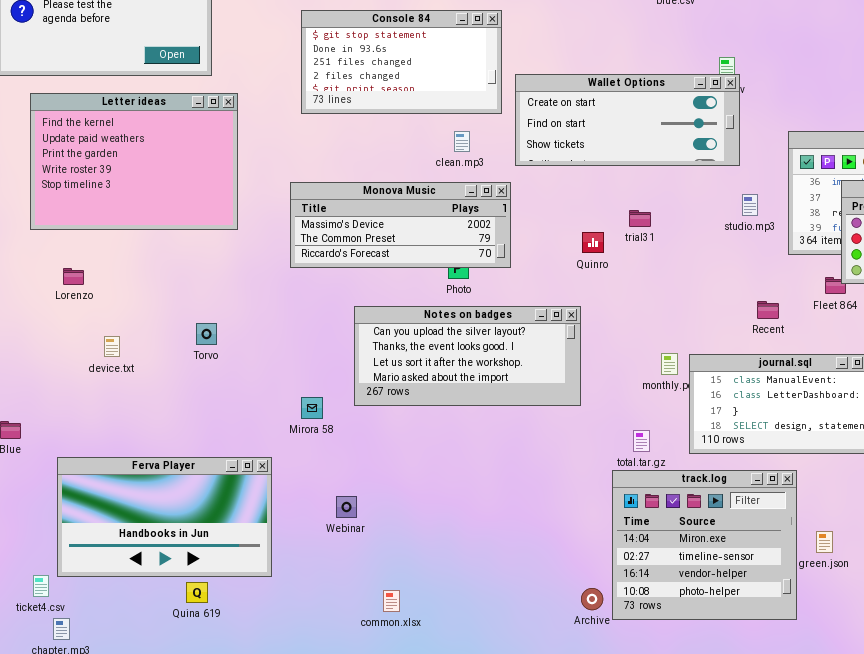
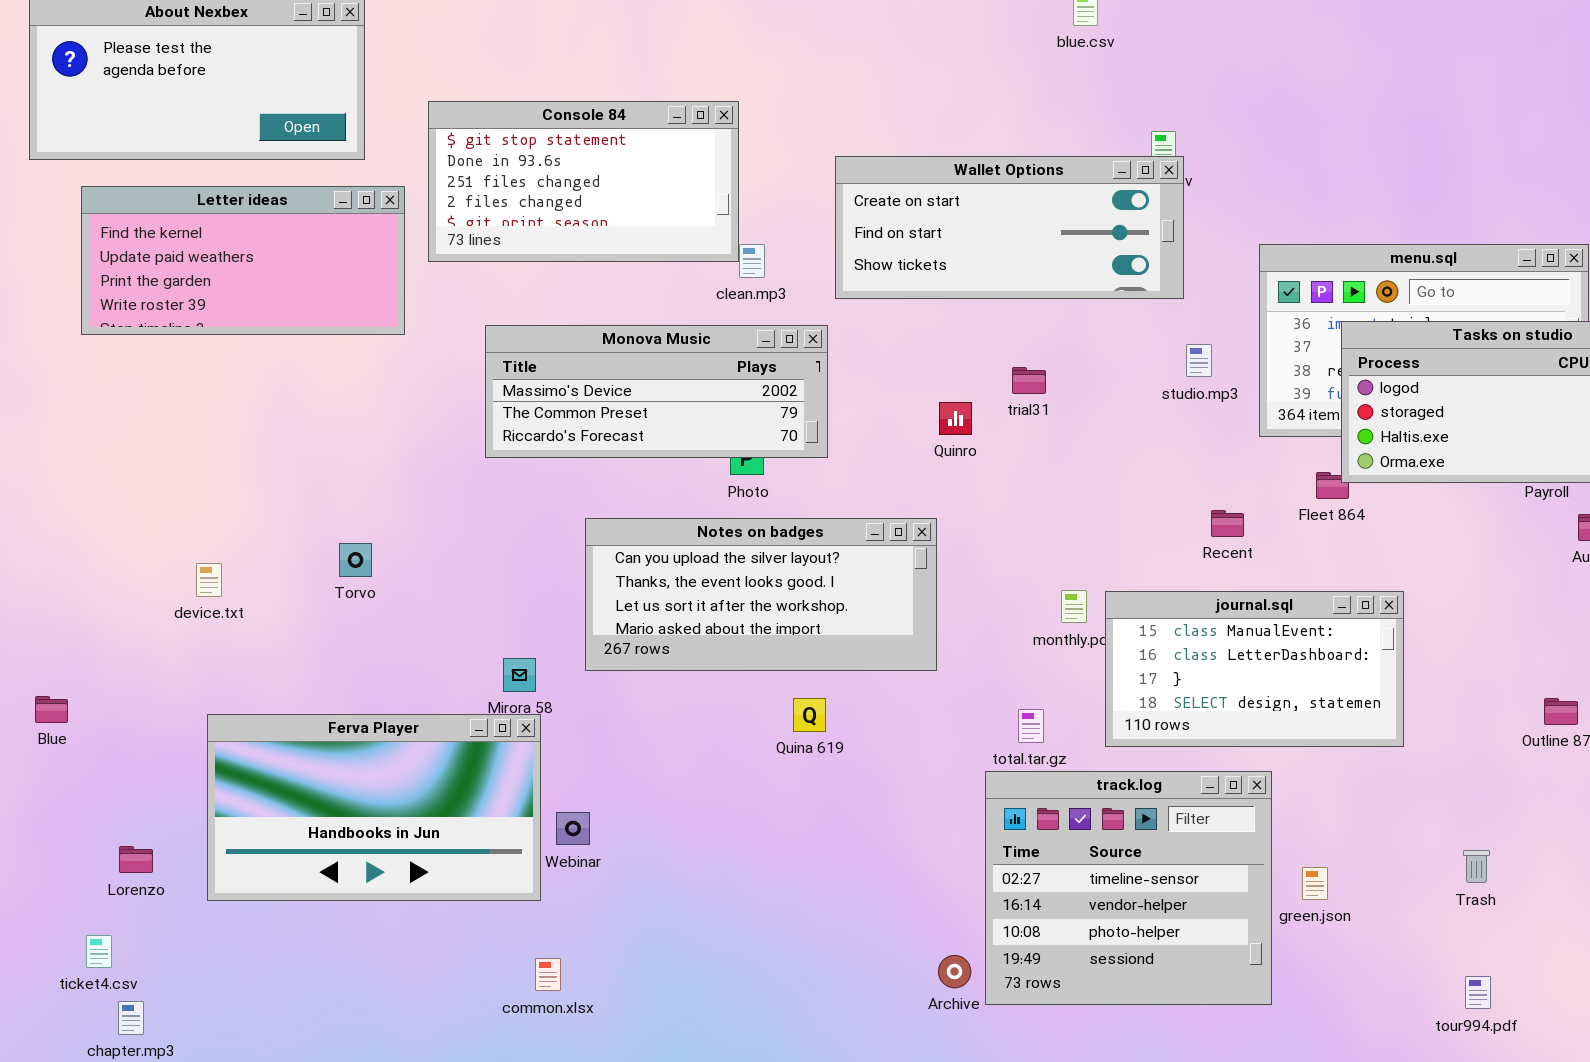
Console 84: [301,10,502,114] -> [428,101,739,262], moved
Letter ideas: [30,93,238,230] -> [81,186,405,335], resized
Lorenzo: [63,268,84,285] -> [119,846,153,873], moved
Ferva Player: [57,457,272,577] -> [207,714,541,901], moved
track.log: [612,470,797,620] -> [985,771,1272,1005], scrolled down 1 row
Quina 619: [186,582,208,603] -> [793,698,826,732], moved
common.xlsx: [383,590,400,612] -> [535,958,561,991], moved

